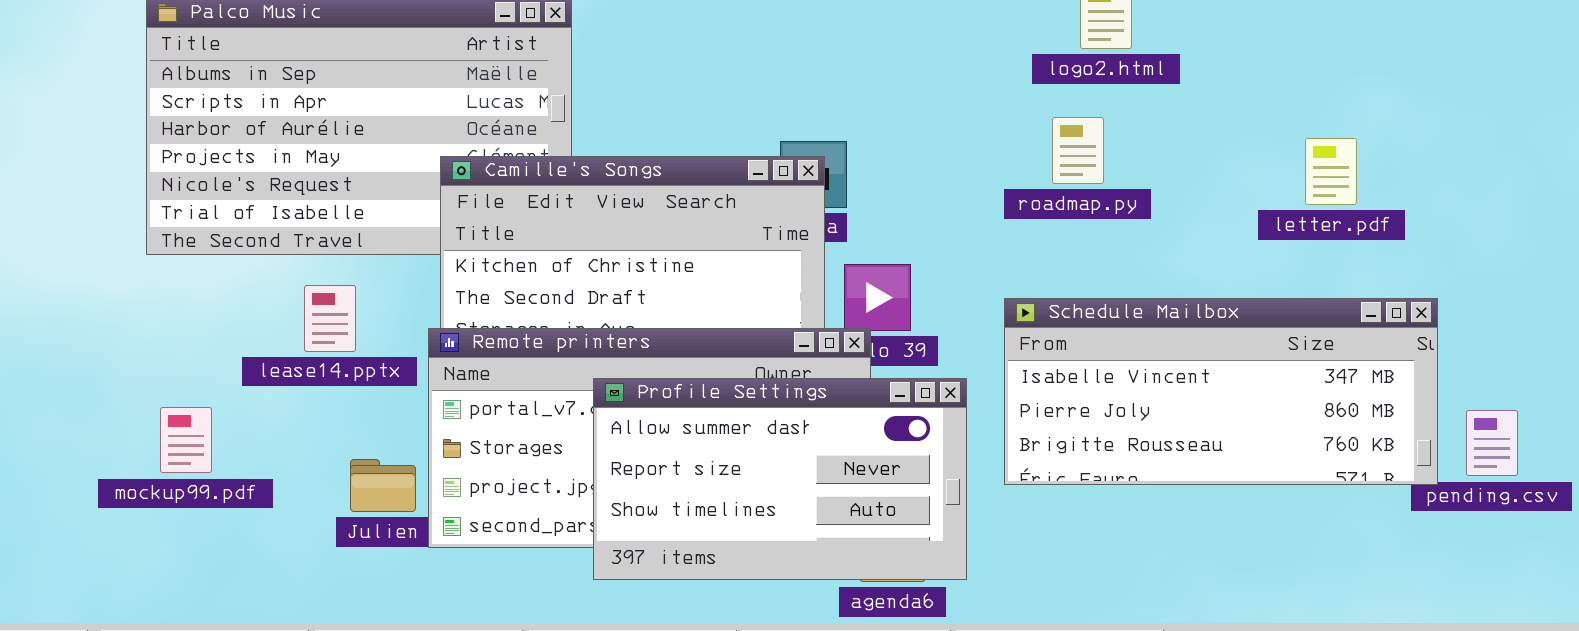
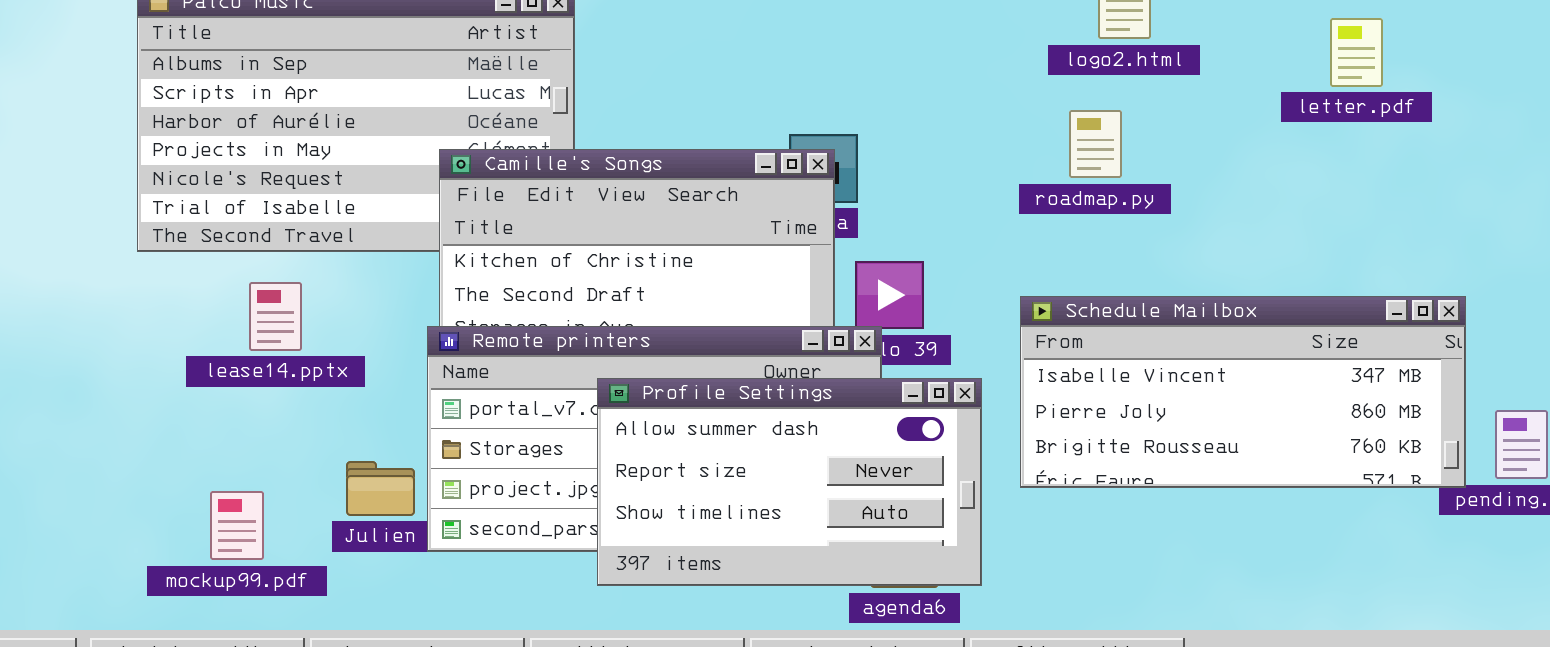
letter.pdf: [1305,138,1357,205] -> [1330,18,1383,87], moved
lease14.pptx: [304,285,356,352] -> [249,282,302,351], moved
mockup99.pdf: [160,407,212,473] -> [210,491,264,560], moved

